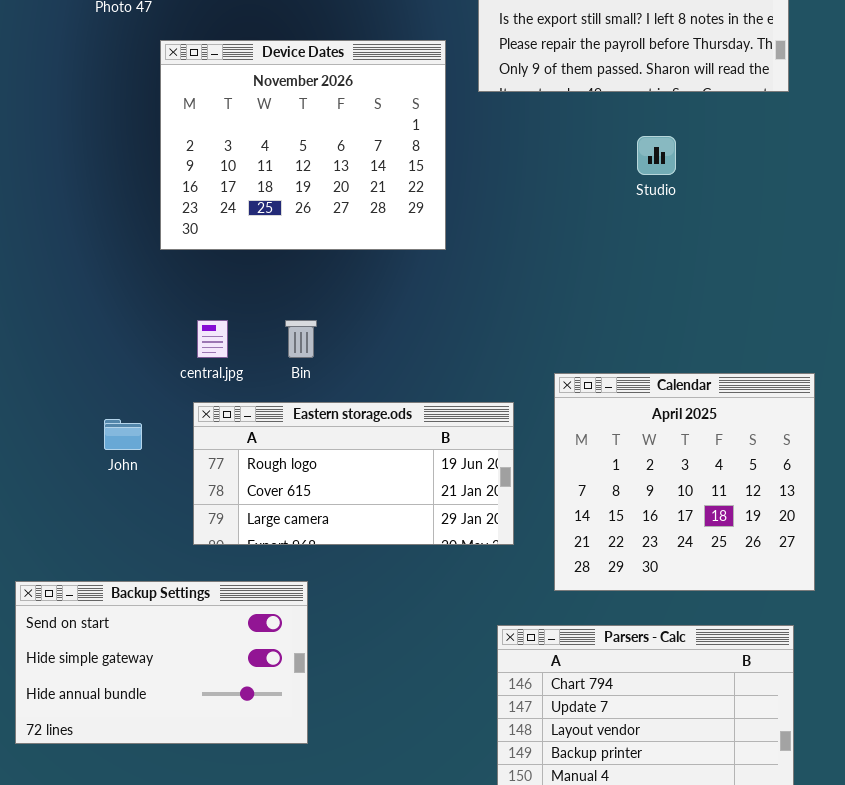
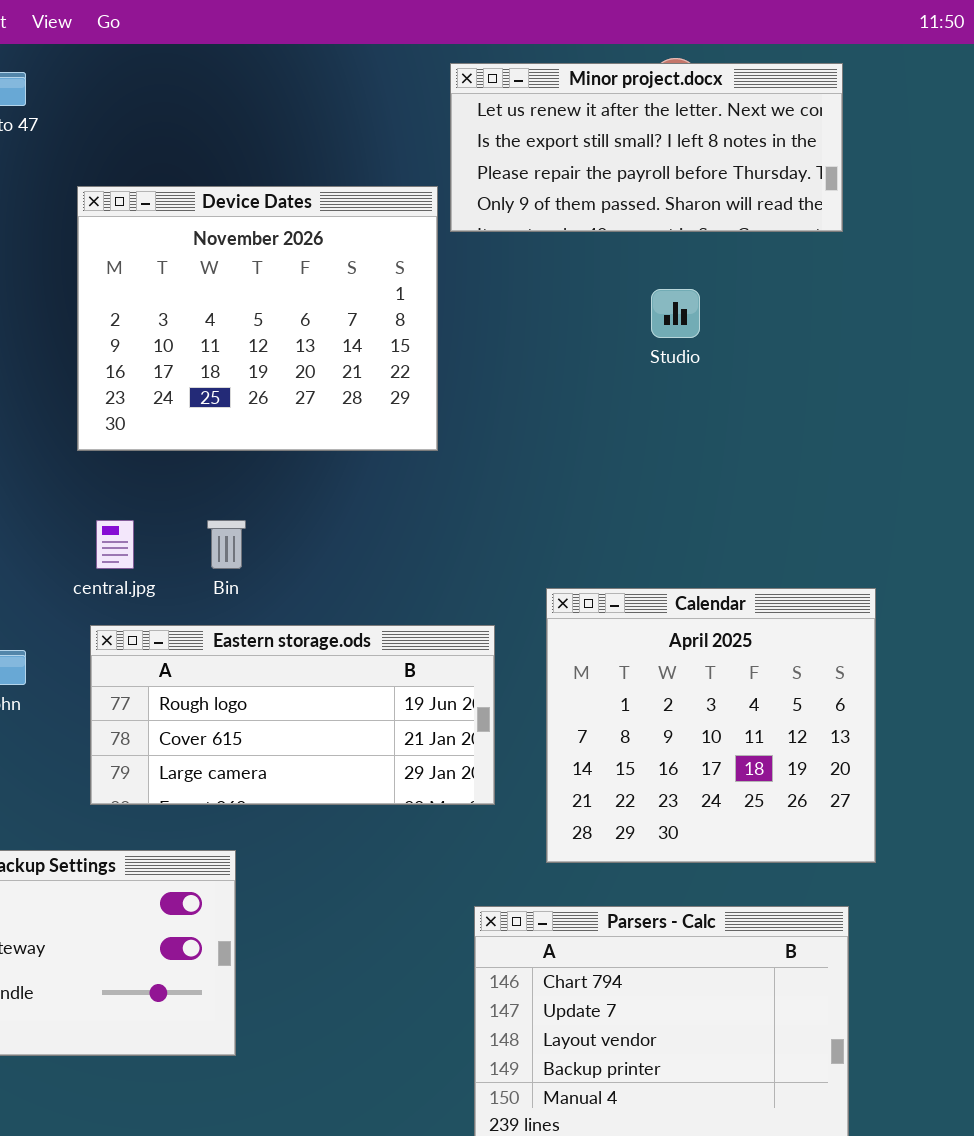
Device Dates: [160,40,446,250] -> [77,186,438,451], moved

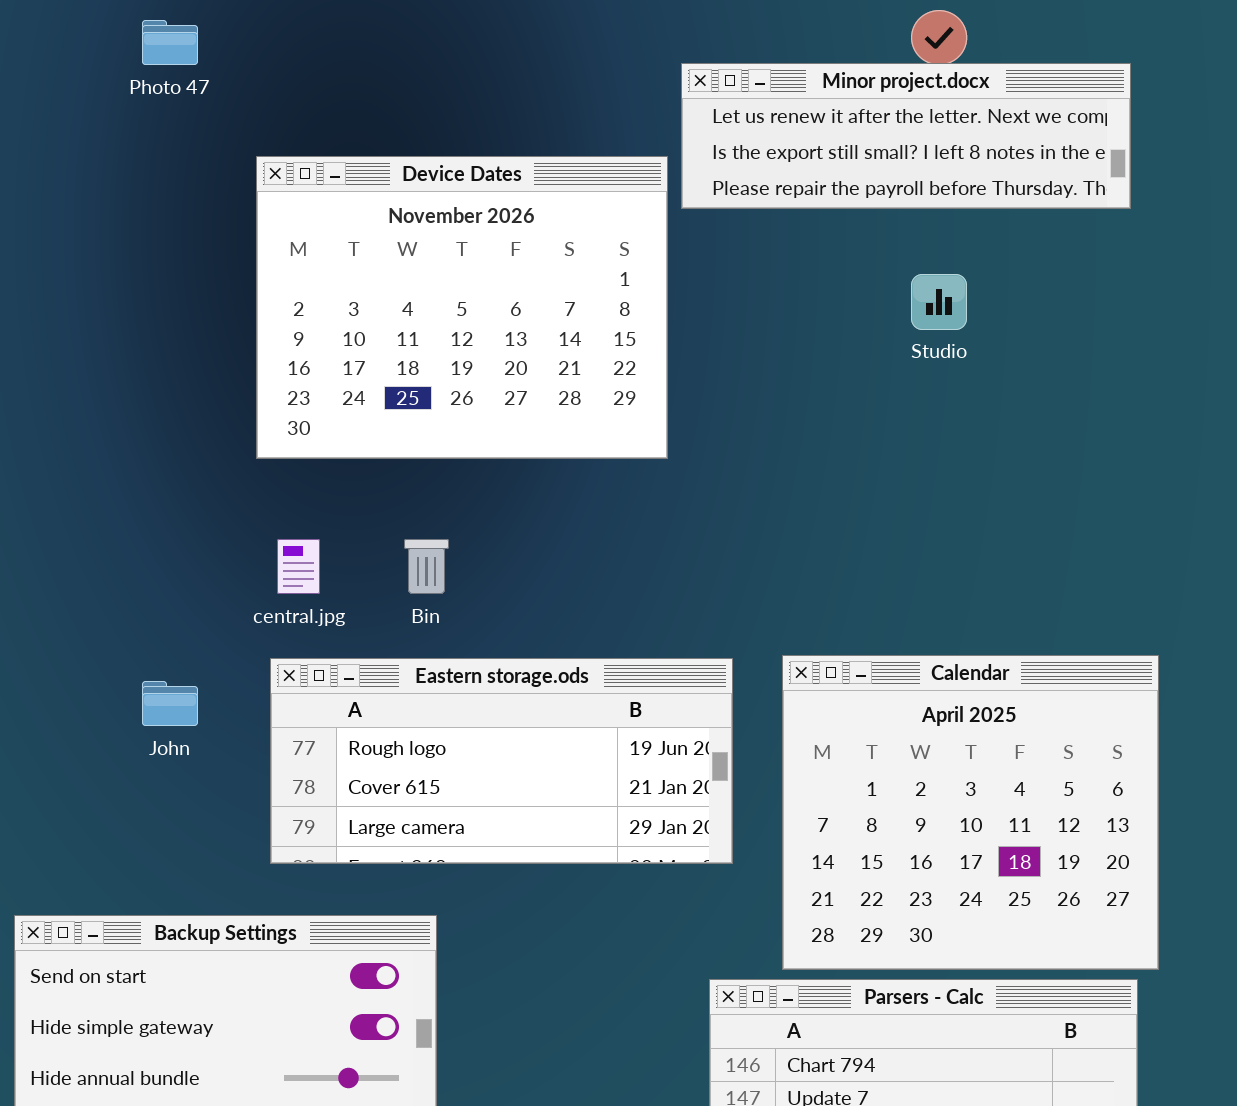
Minor project.docx: [450,63,843,232] -> [681,63,1131,209], resized
Calendar: [546,588,876,863] -> [782,655,1159,970], moved

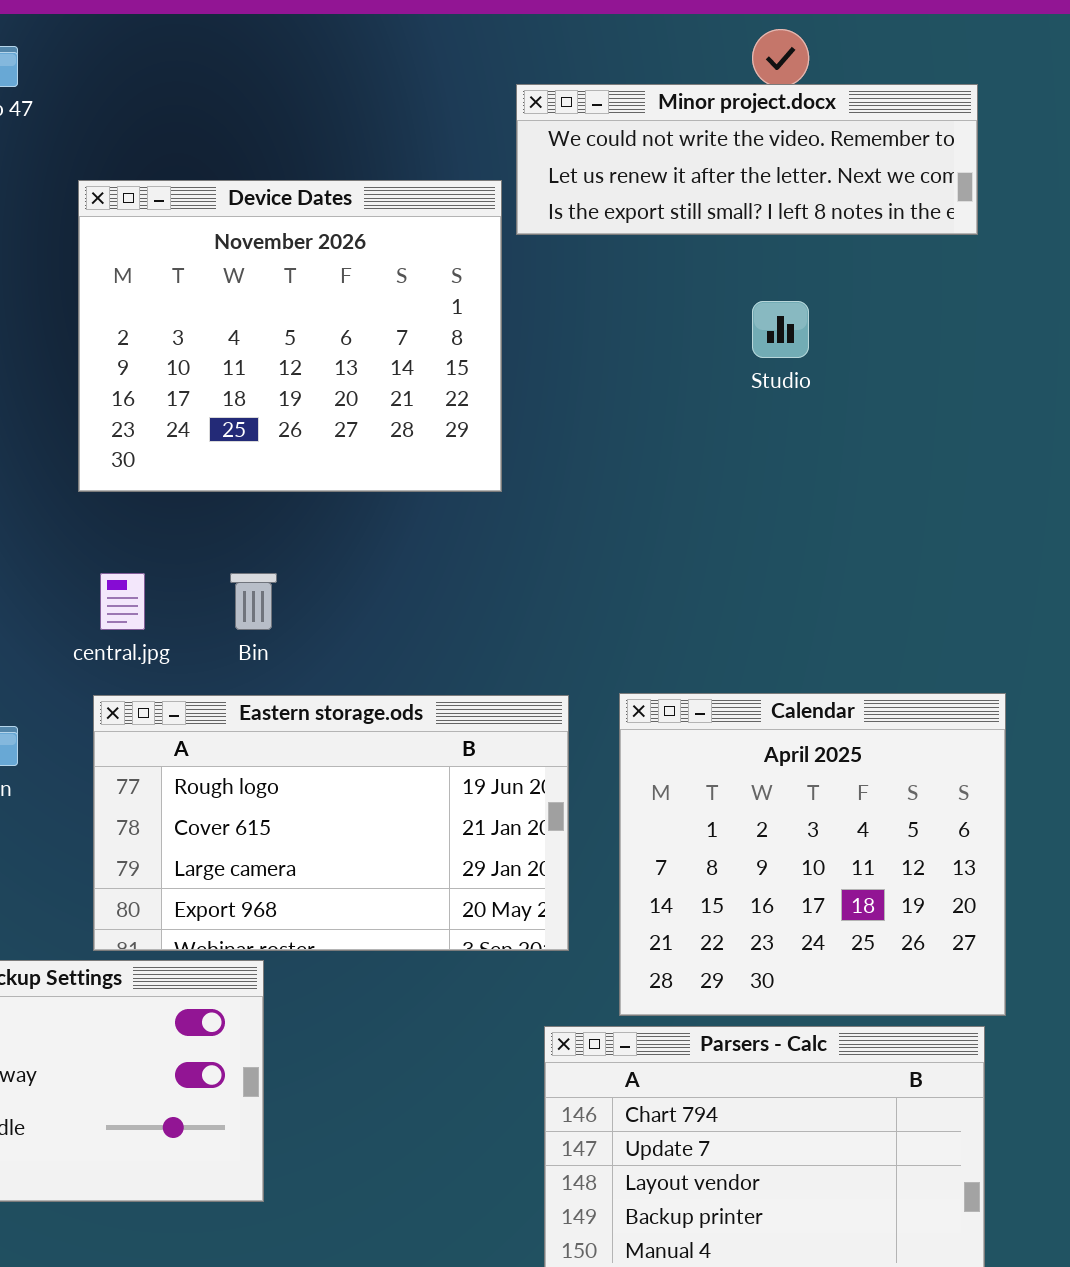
Minor project.docx: [681,63,1131,209] -> [516,84,978,235], scrolled up 1 row
Eastern storage.ods: [270,658,733,864] -> [93,695,569,951], resized

